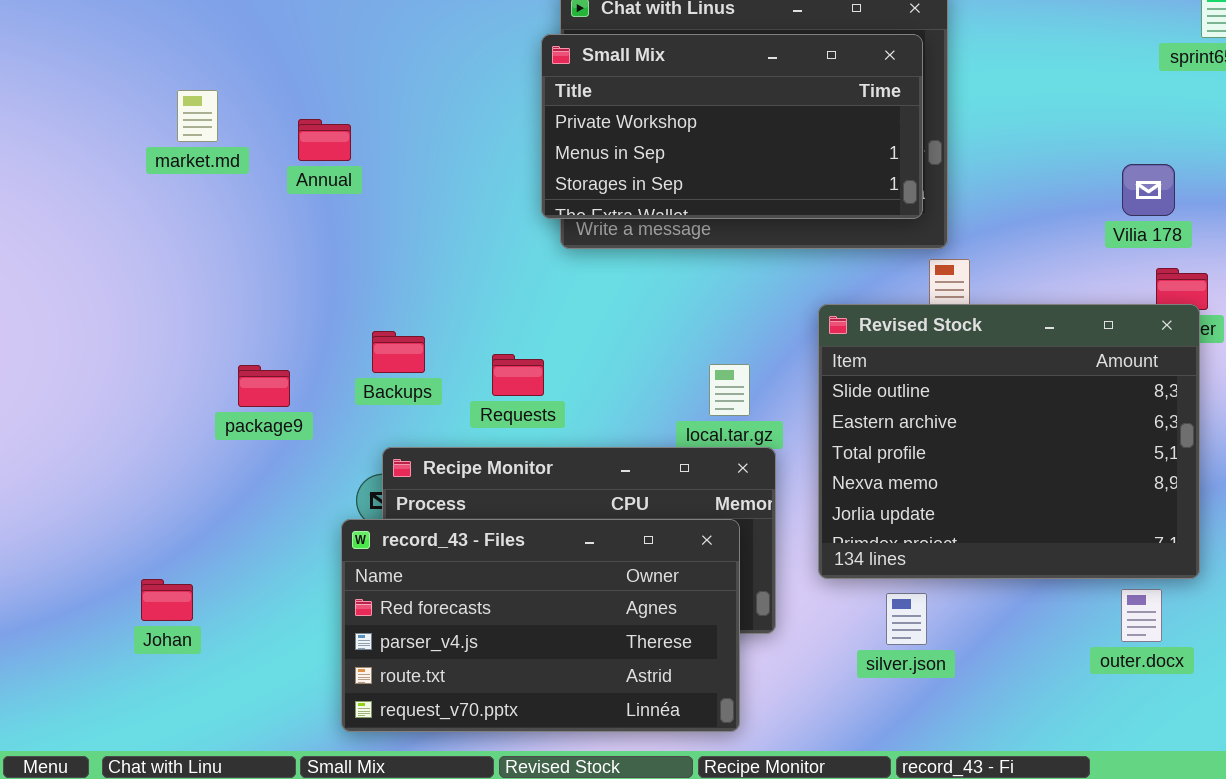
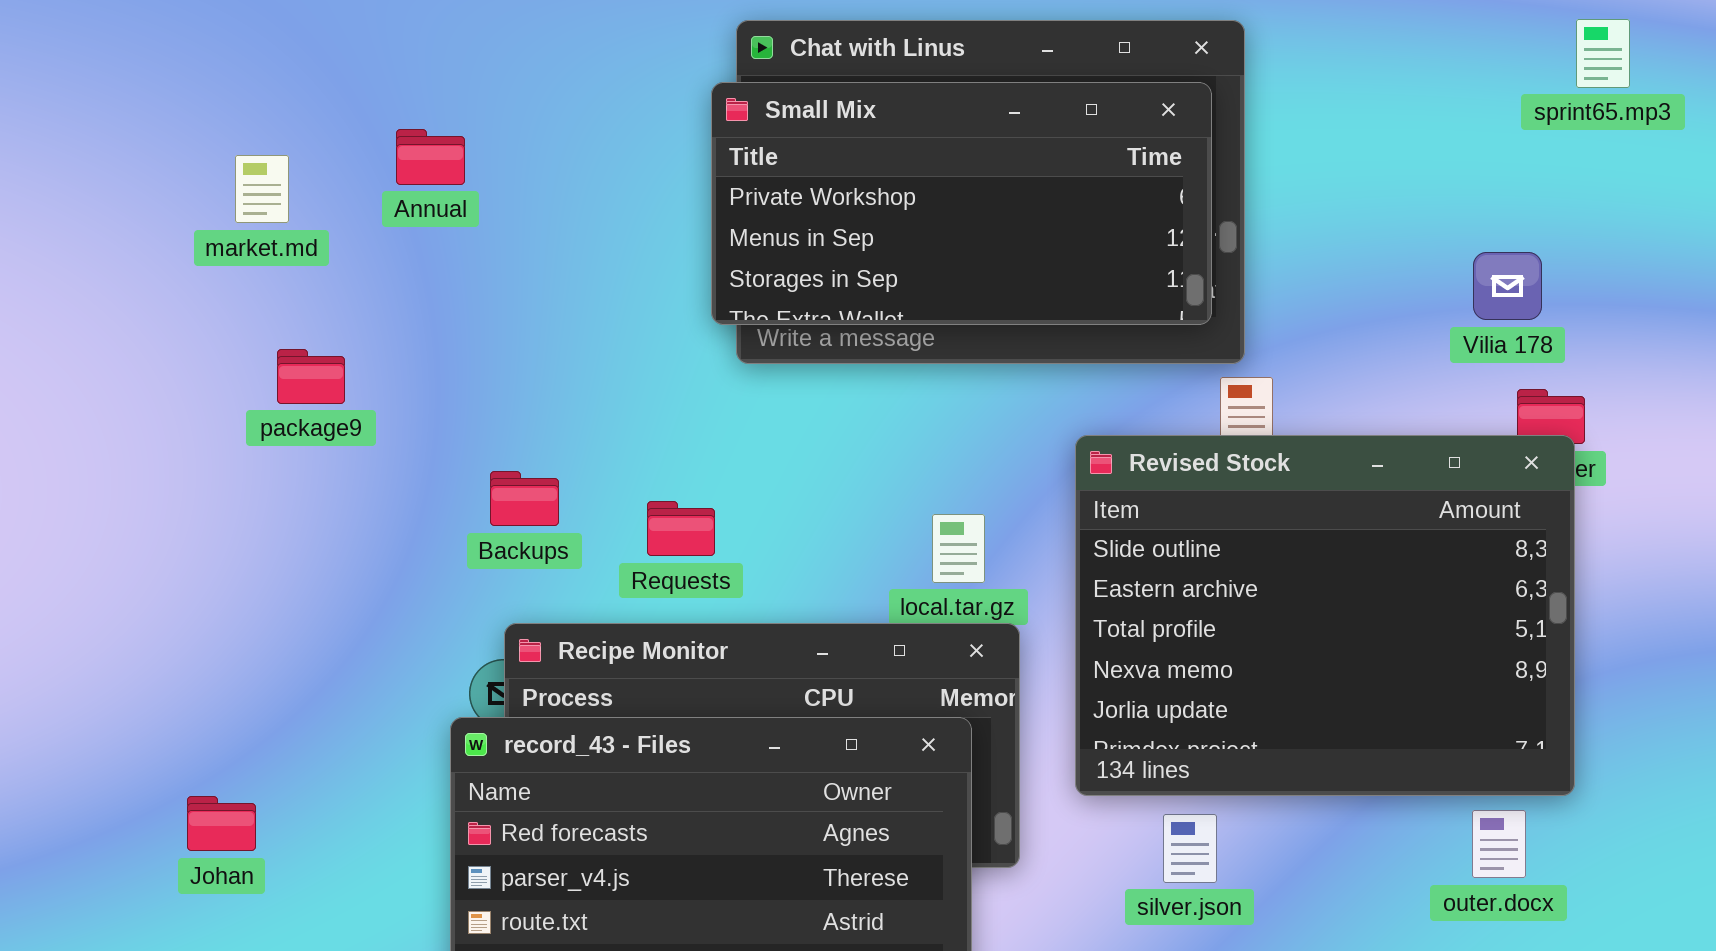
Annual: [298,119,351,161] -> [396,129,465,185], moved
package9: [238,365,290,407] -> [277,349,345,404], moved

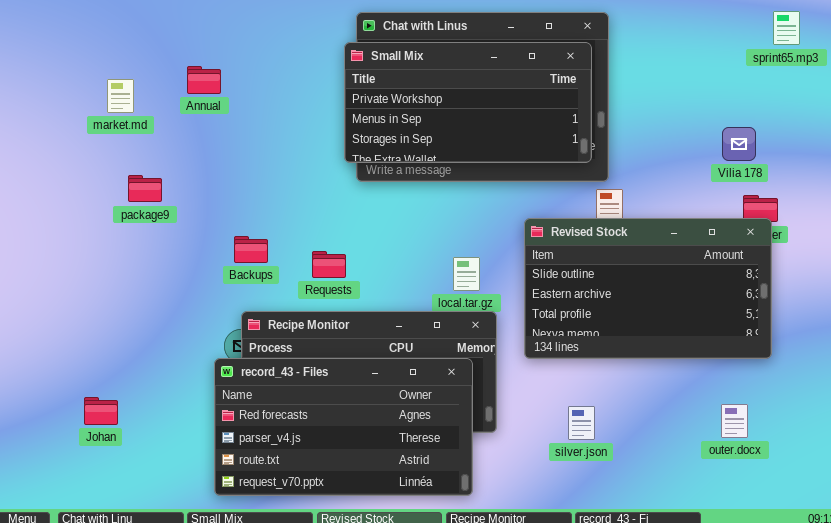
Revised Stock: [1075,435,1575,796] -> [524,218,772,359], resized

